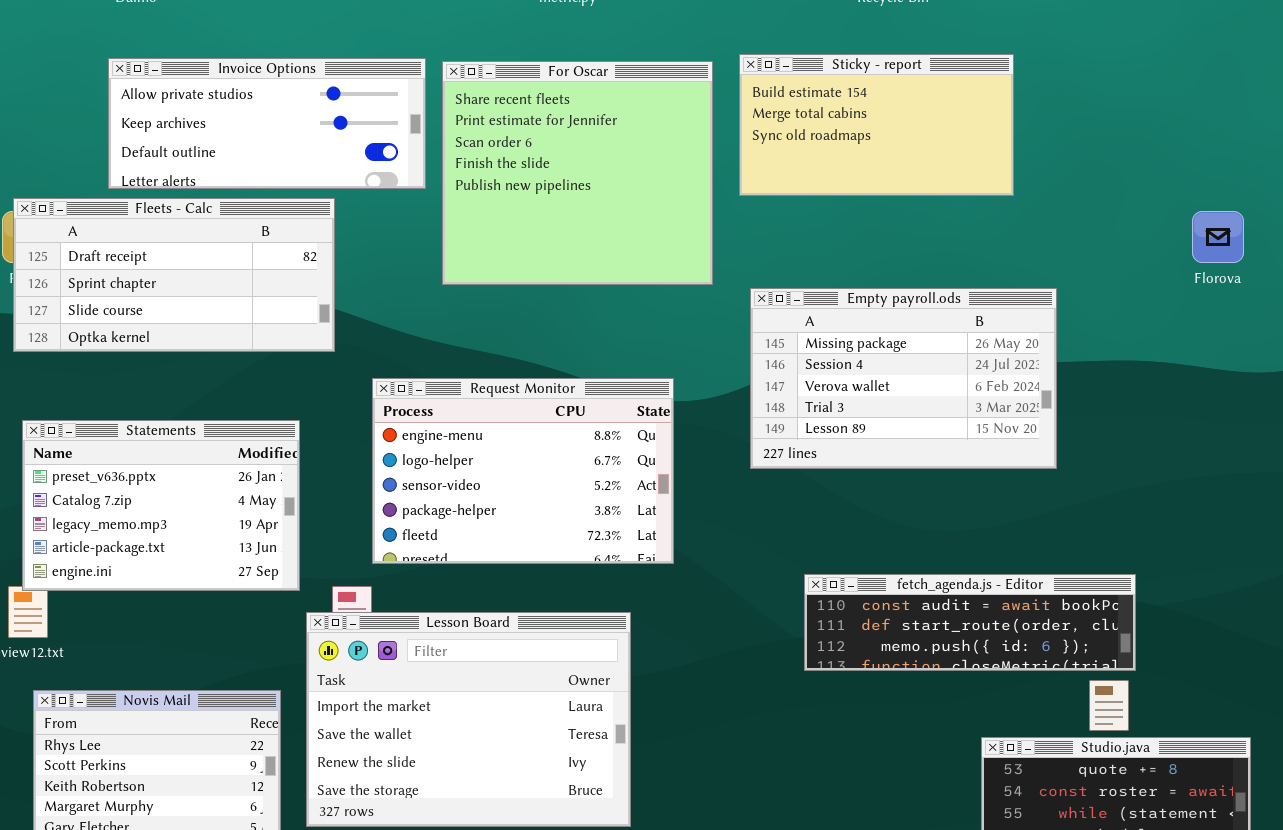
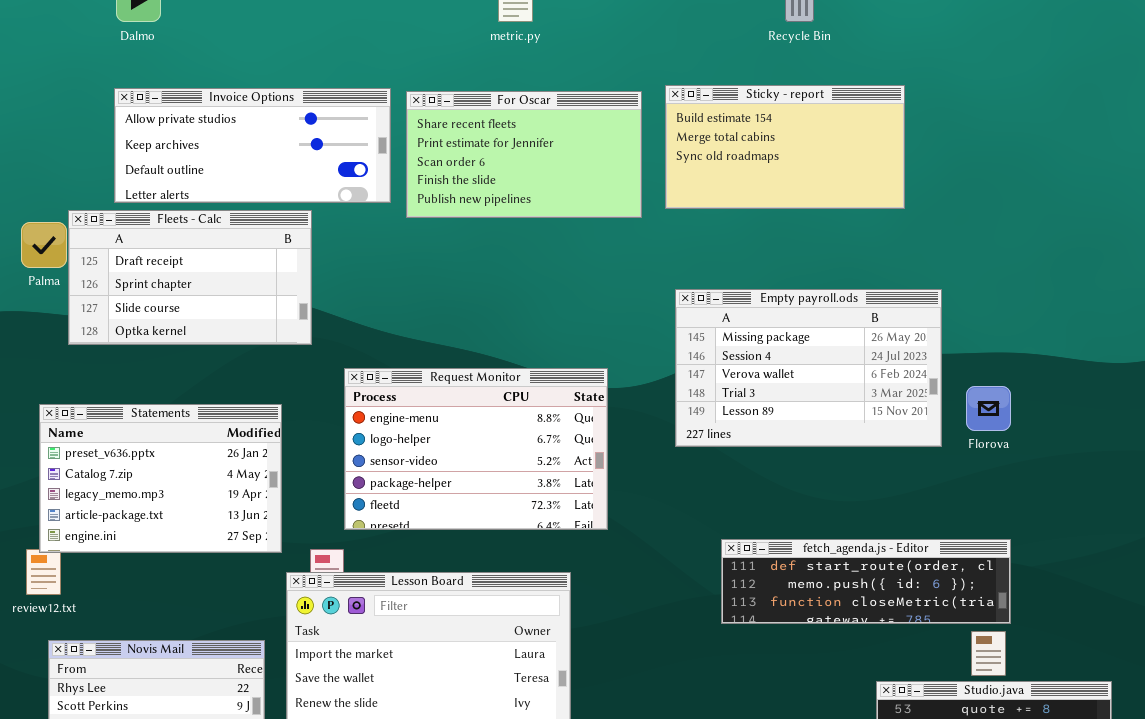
For Oscar: [442,61,713,285] -> [406,91,642,218], resized
Fleets - Calc: [13,198,335,352] -> [68,210,312,345], resized
Florova: [1192,211,1244,263] -> [966,386,1011,431], moved
fetch_agenda.js - Editor: [804,574,1136,671] -> [721,539,1011,624], scrolled down 1 row

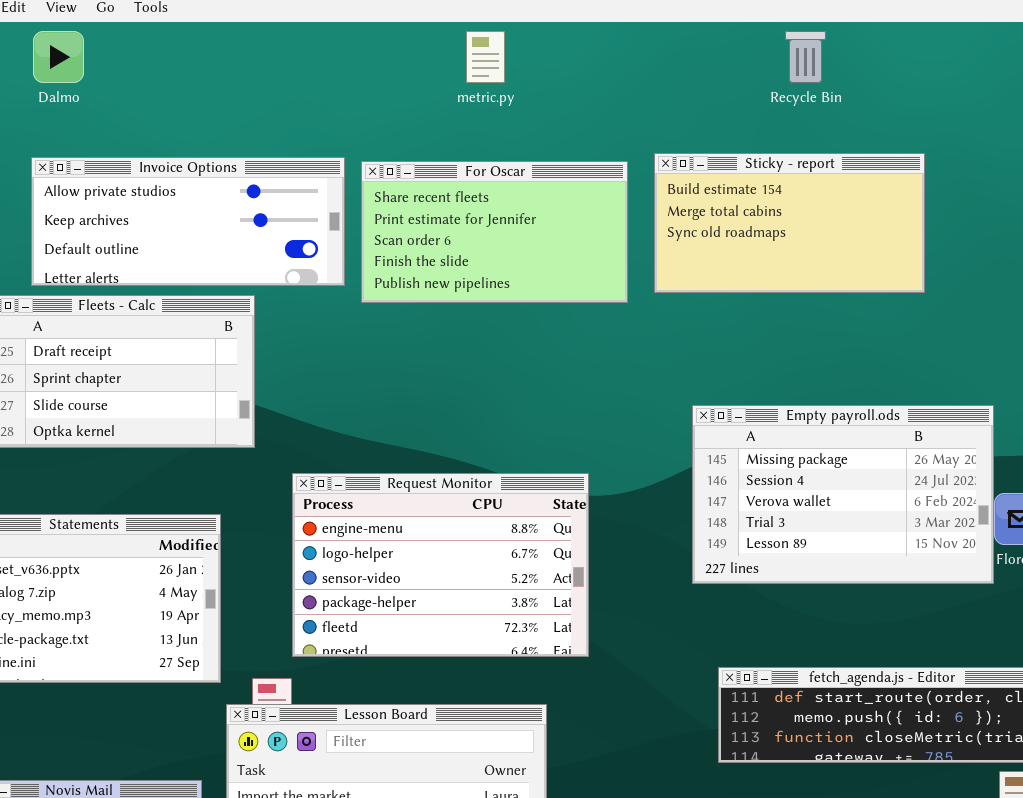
Empty payroll.ods: [675,289,942,447] -> [692,405,994,584], moved

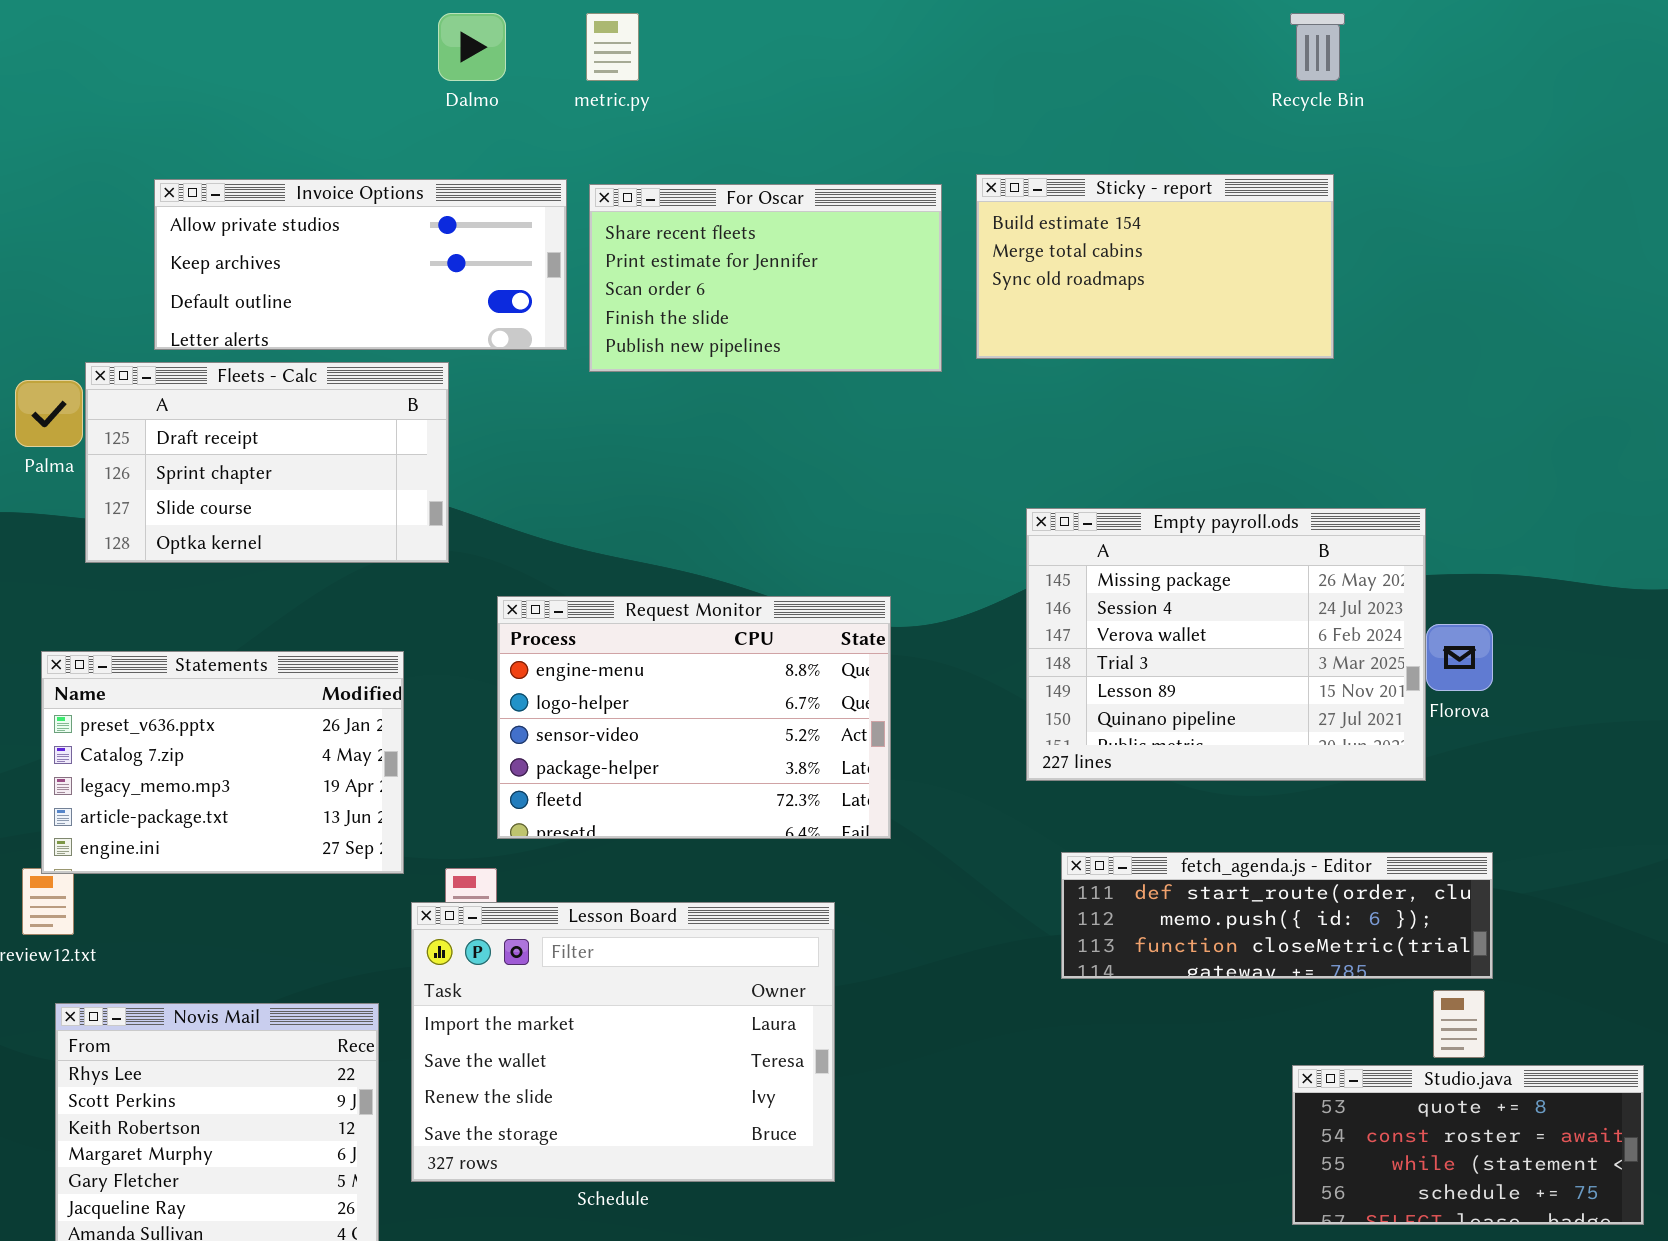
Dalmo: [33,31,84,83] -> [438,13,506,81], moved
metric.py: [466,31,505,83] -> [586,13,639,81], moved
Recycle Bin: [785,31,826,83] -> [1290,13,1345,81], moved
Empty payroll.ods: [692,405,994,584] -> [1026,508,1426,781], resized

